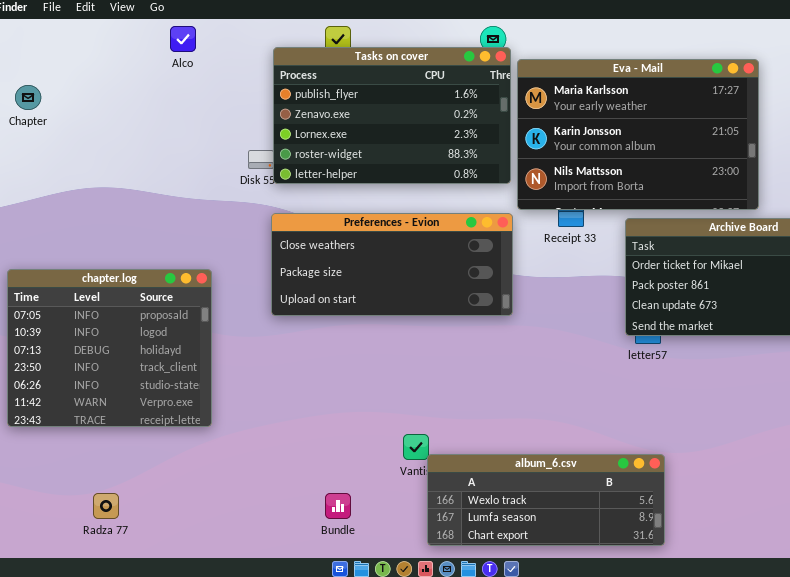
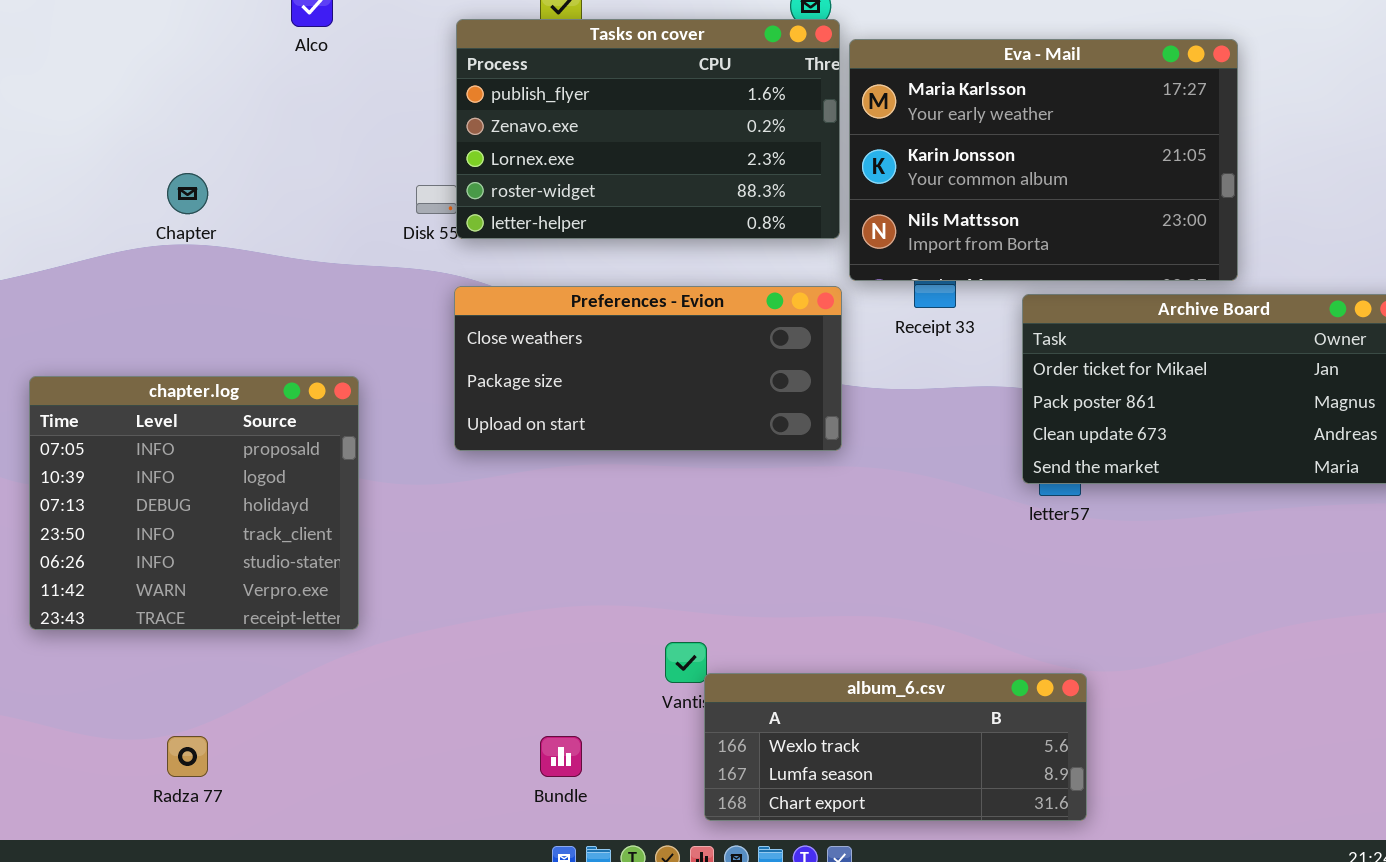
Chapter: [15,85,41,110] -> [167,173,208,214], moved

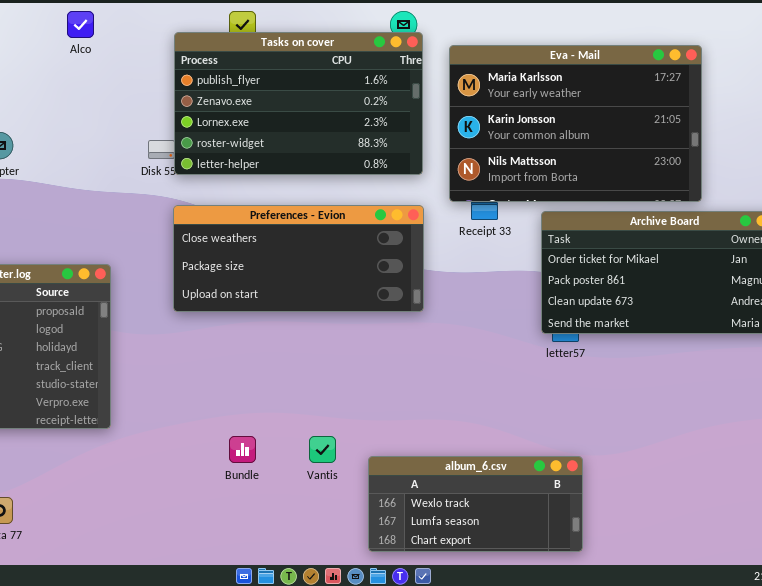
Eva - Mail: [849,39,1238,281] -> [449,45,702,202], moved
album_6.csv: [704,673,1087,821] -> [368,456,583,552], resized
Bundle: [540,736,582,777] -> [229,436,256,463], moved

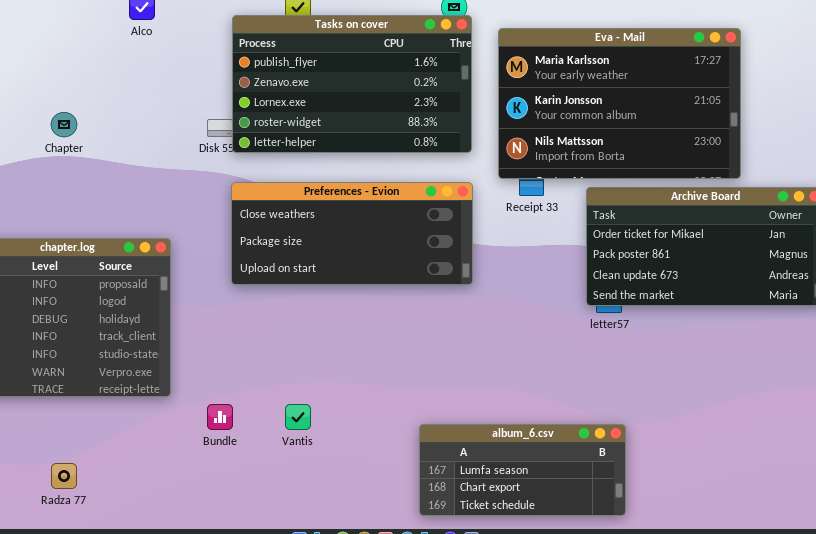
Bundle: [229,436,256,463] -> [207,404,233,430], moved
Vantis: [309,436,336,463] -> [285,404,311,430], moved
album_6.csv: [368,456,583,552] -> [419,424,626,516], scrolled down 1 row

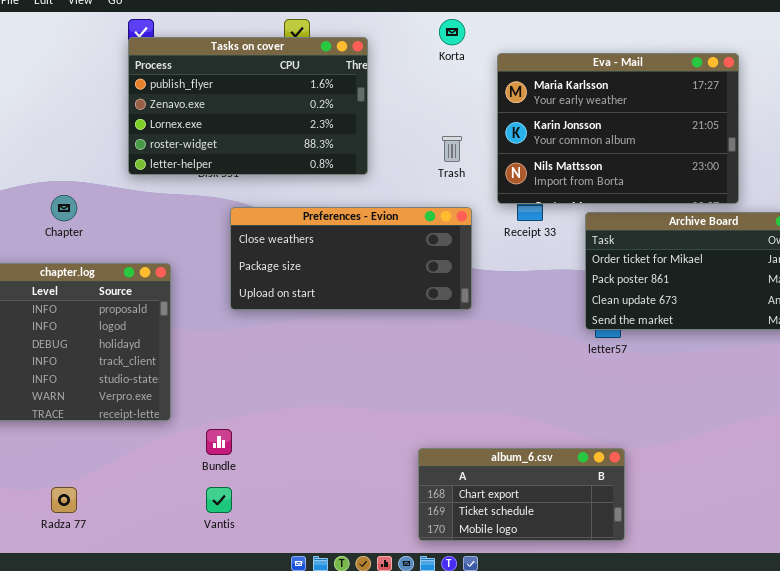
Tasks on cover: [232,15,472,153] -> [128,37,368,175], moved
Chapter: [51,112,77,137] -> [51,195,77,221], moved
Vantis: [285,404,311,430] -> [206,487,232,513], moved
album_6.csv: [419,424,626,516] -> [418,448,625,541], scrolled down 1 row

